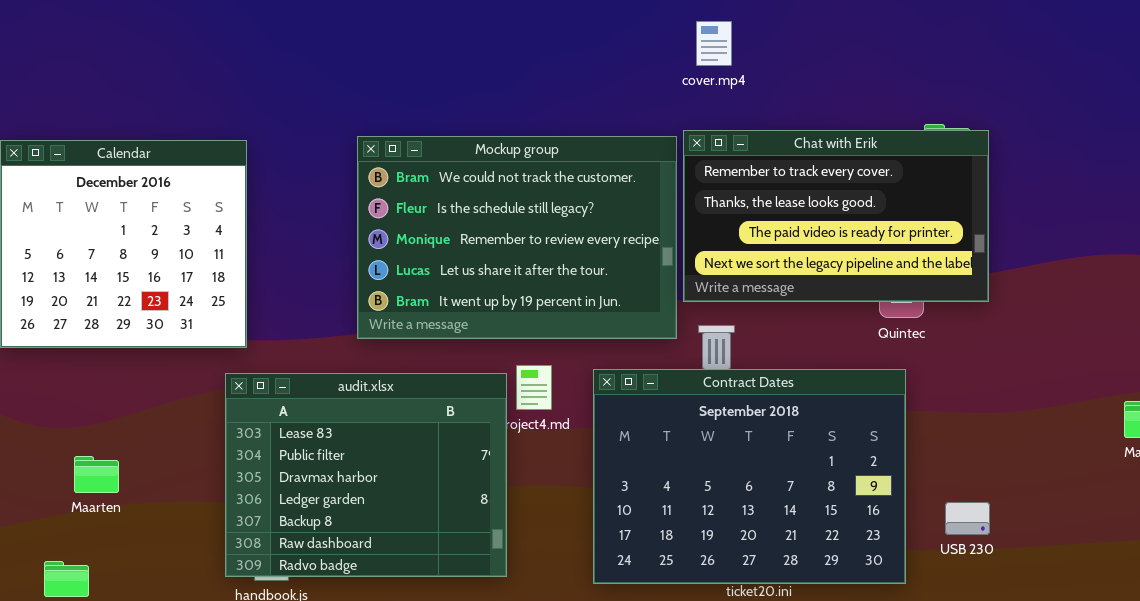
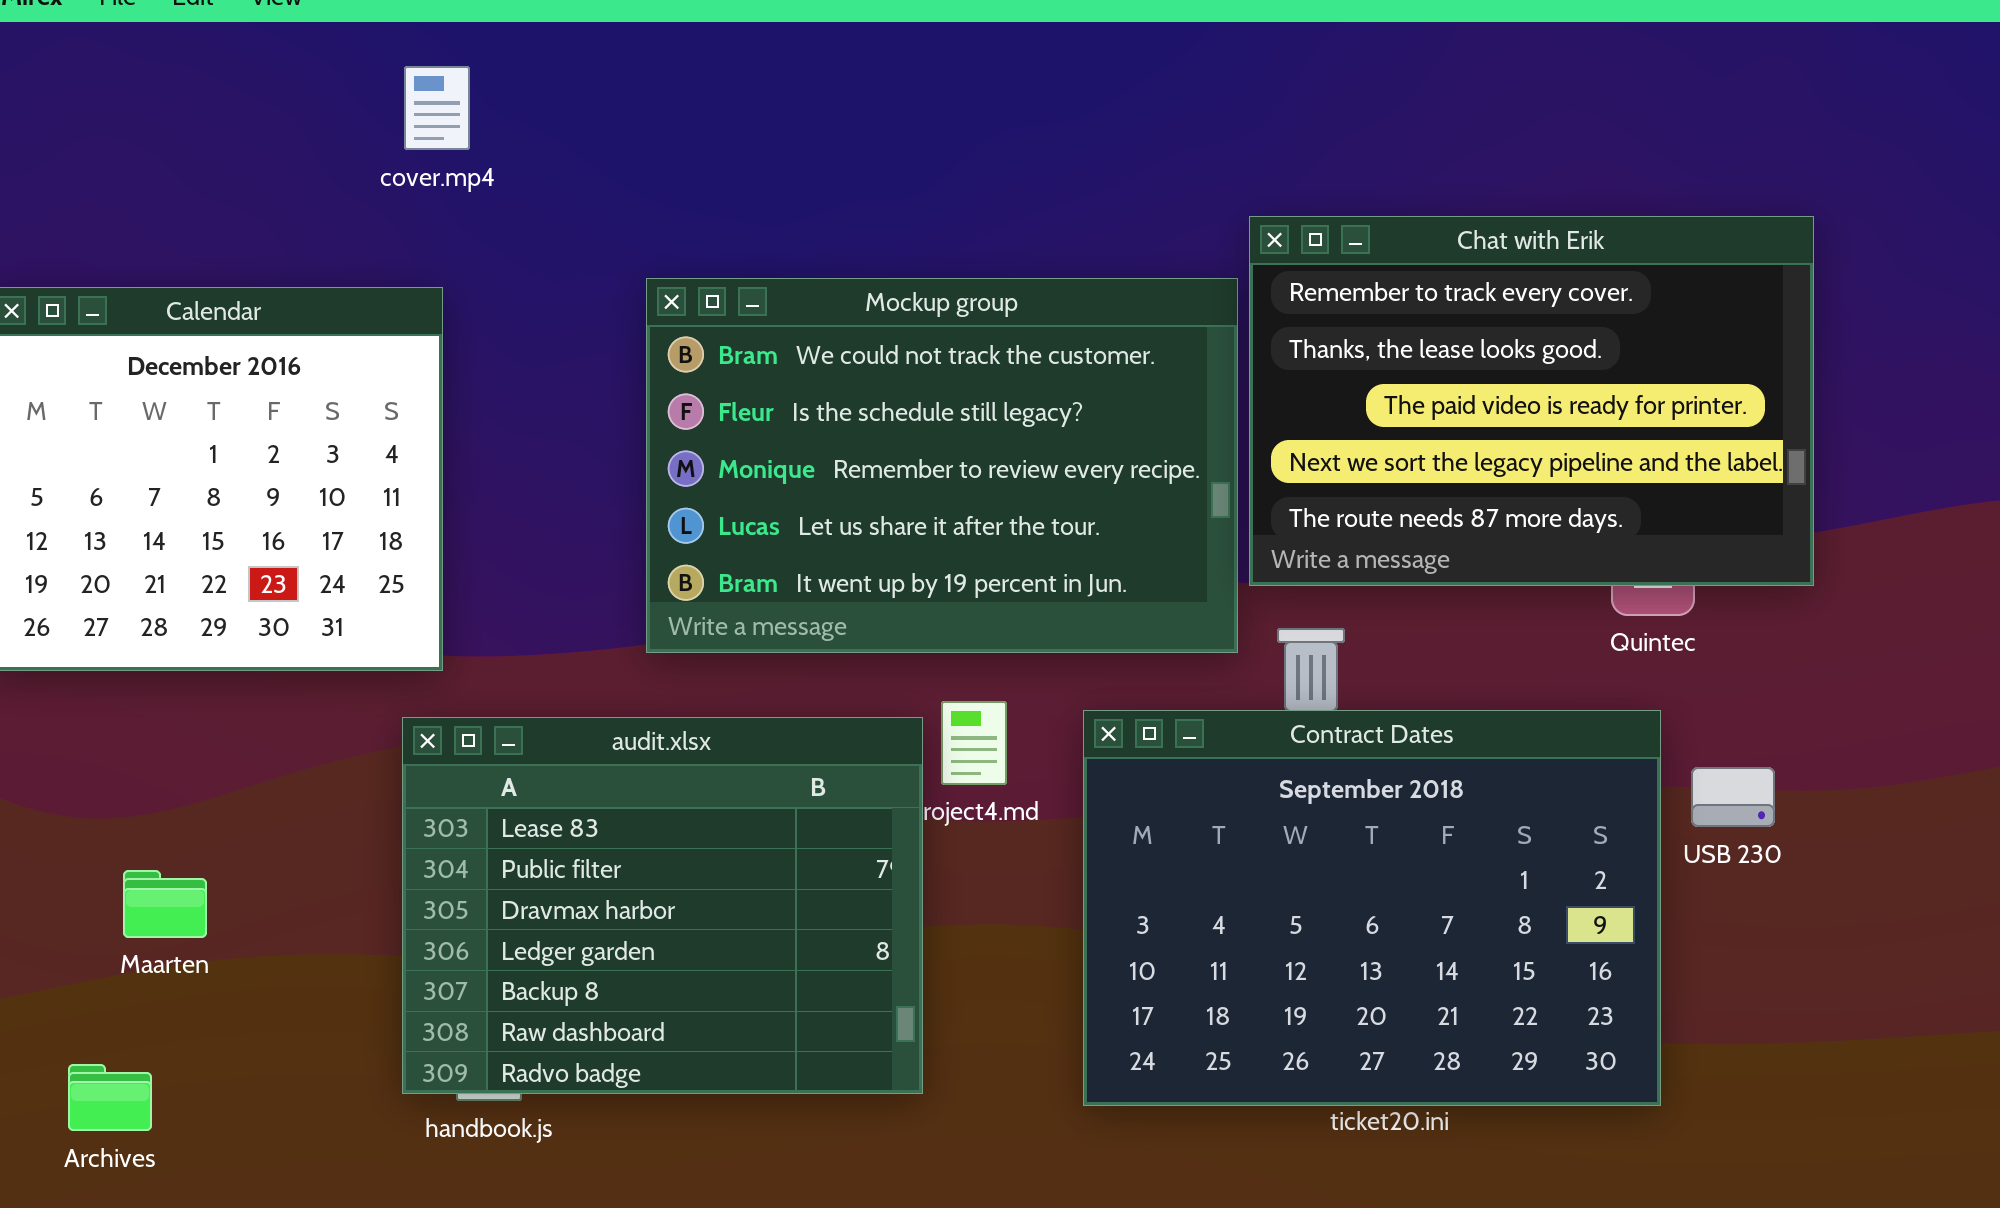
cover.mp4: [696,21,732,66] -> [404,66,470,150], moved
Chat with Erik: [683,130,989,302] -> [1249,216,1814,586], resized
USB 230: [945,502,990,535] -> [1691,767,1775,827], moved

